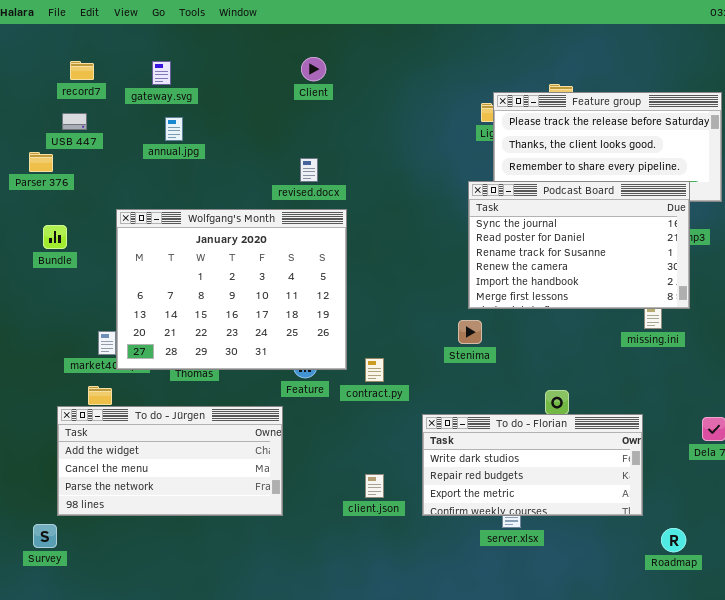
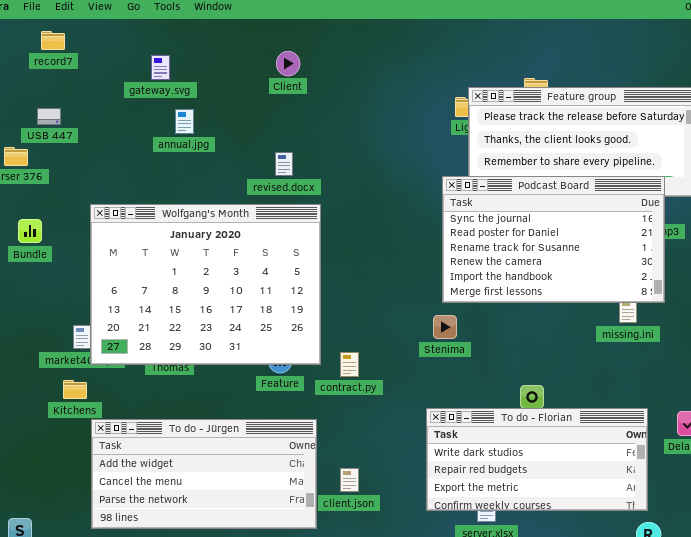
record7: [70,61,94,80] -> [41,31,65,50], moved
gateway.svg: [152,61,171,85] -> [151,55,170,80], moved
annual.jpg: [165,117,183,141] -> [175,109,194,134], moved
To do - Jürgen: [57,406,283,516] -> [91,419,317,529], moved
To do - Florian: [422,414,643,516] -> [426,408,648,511], moved

